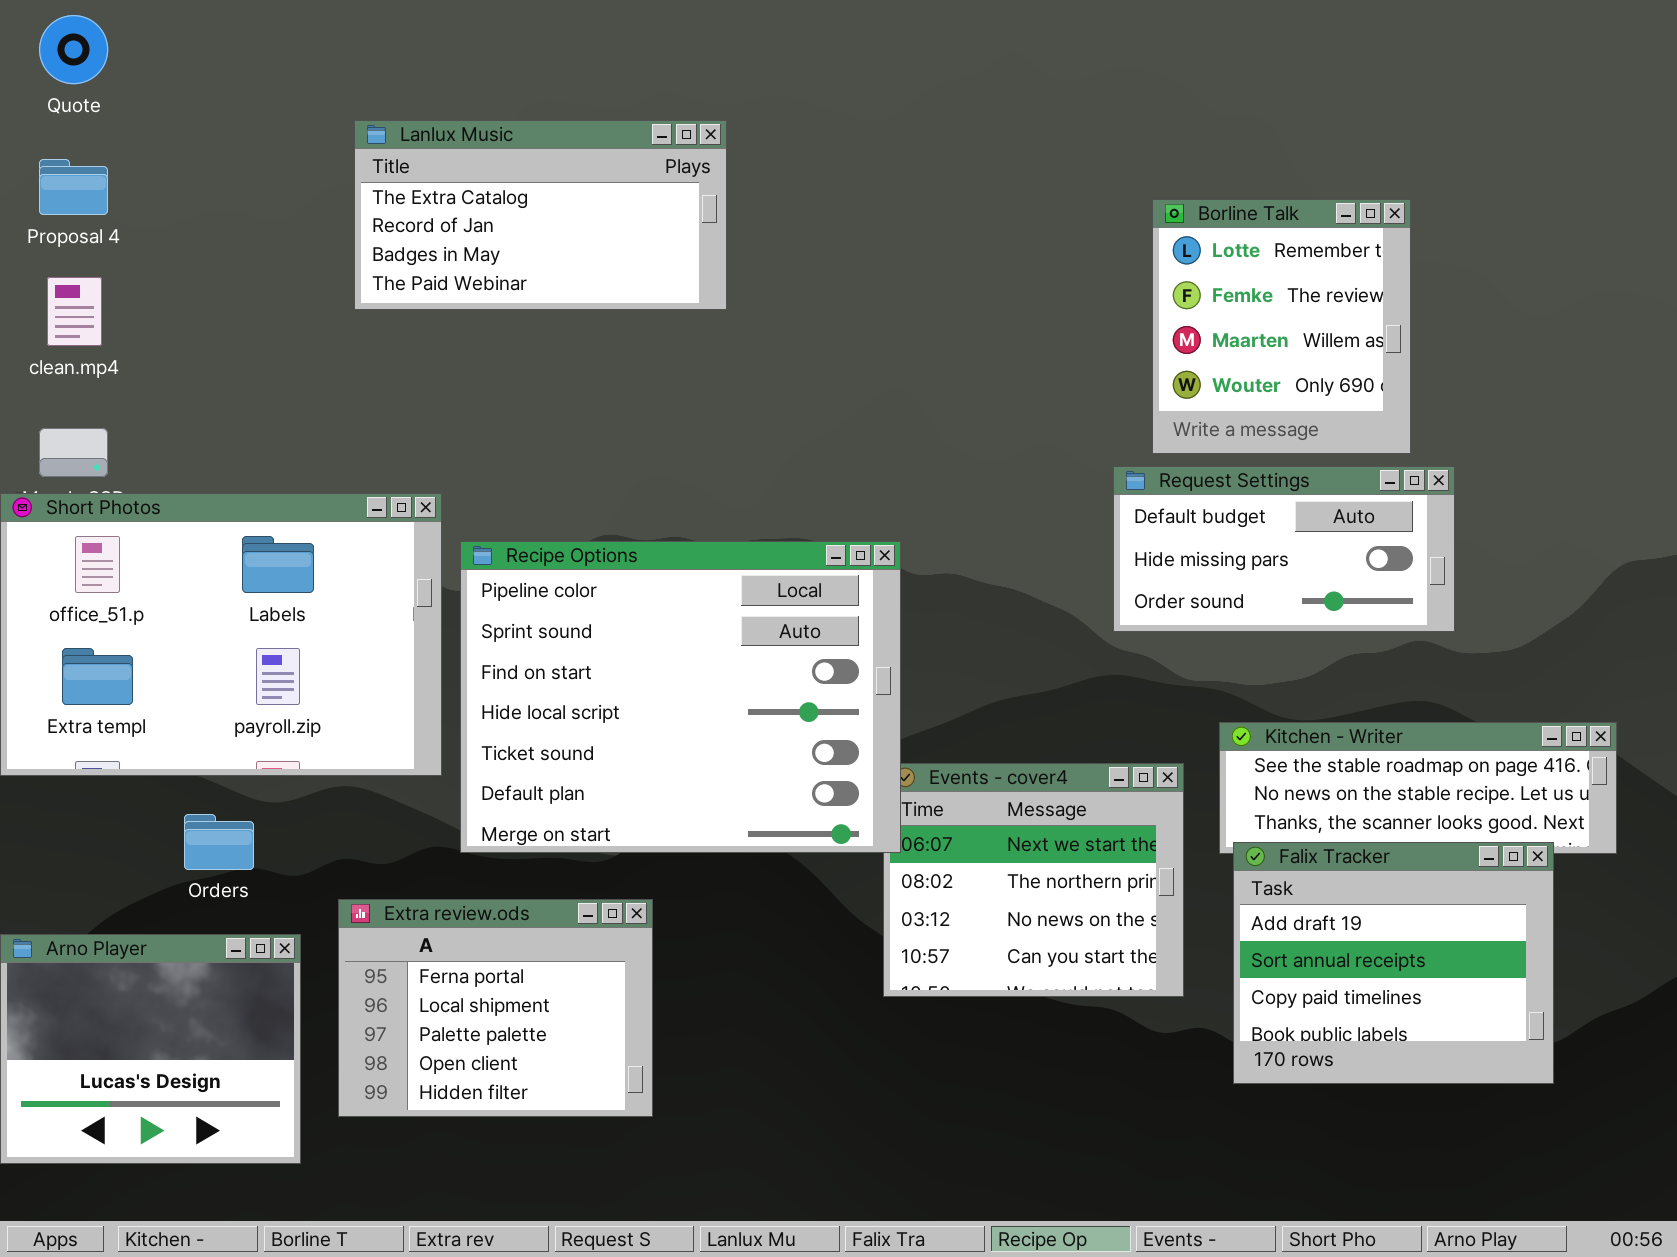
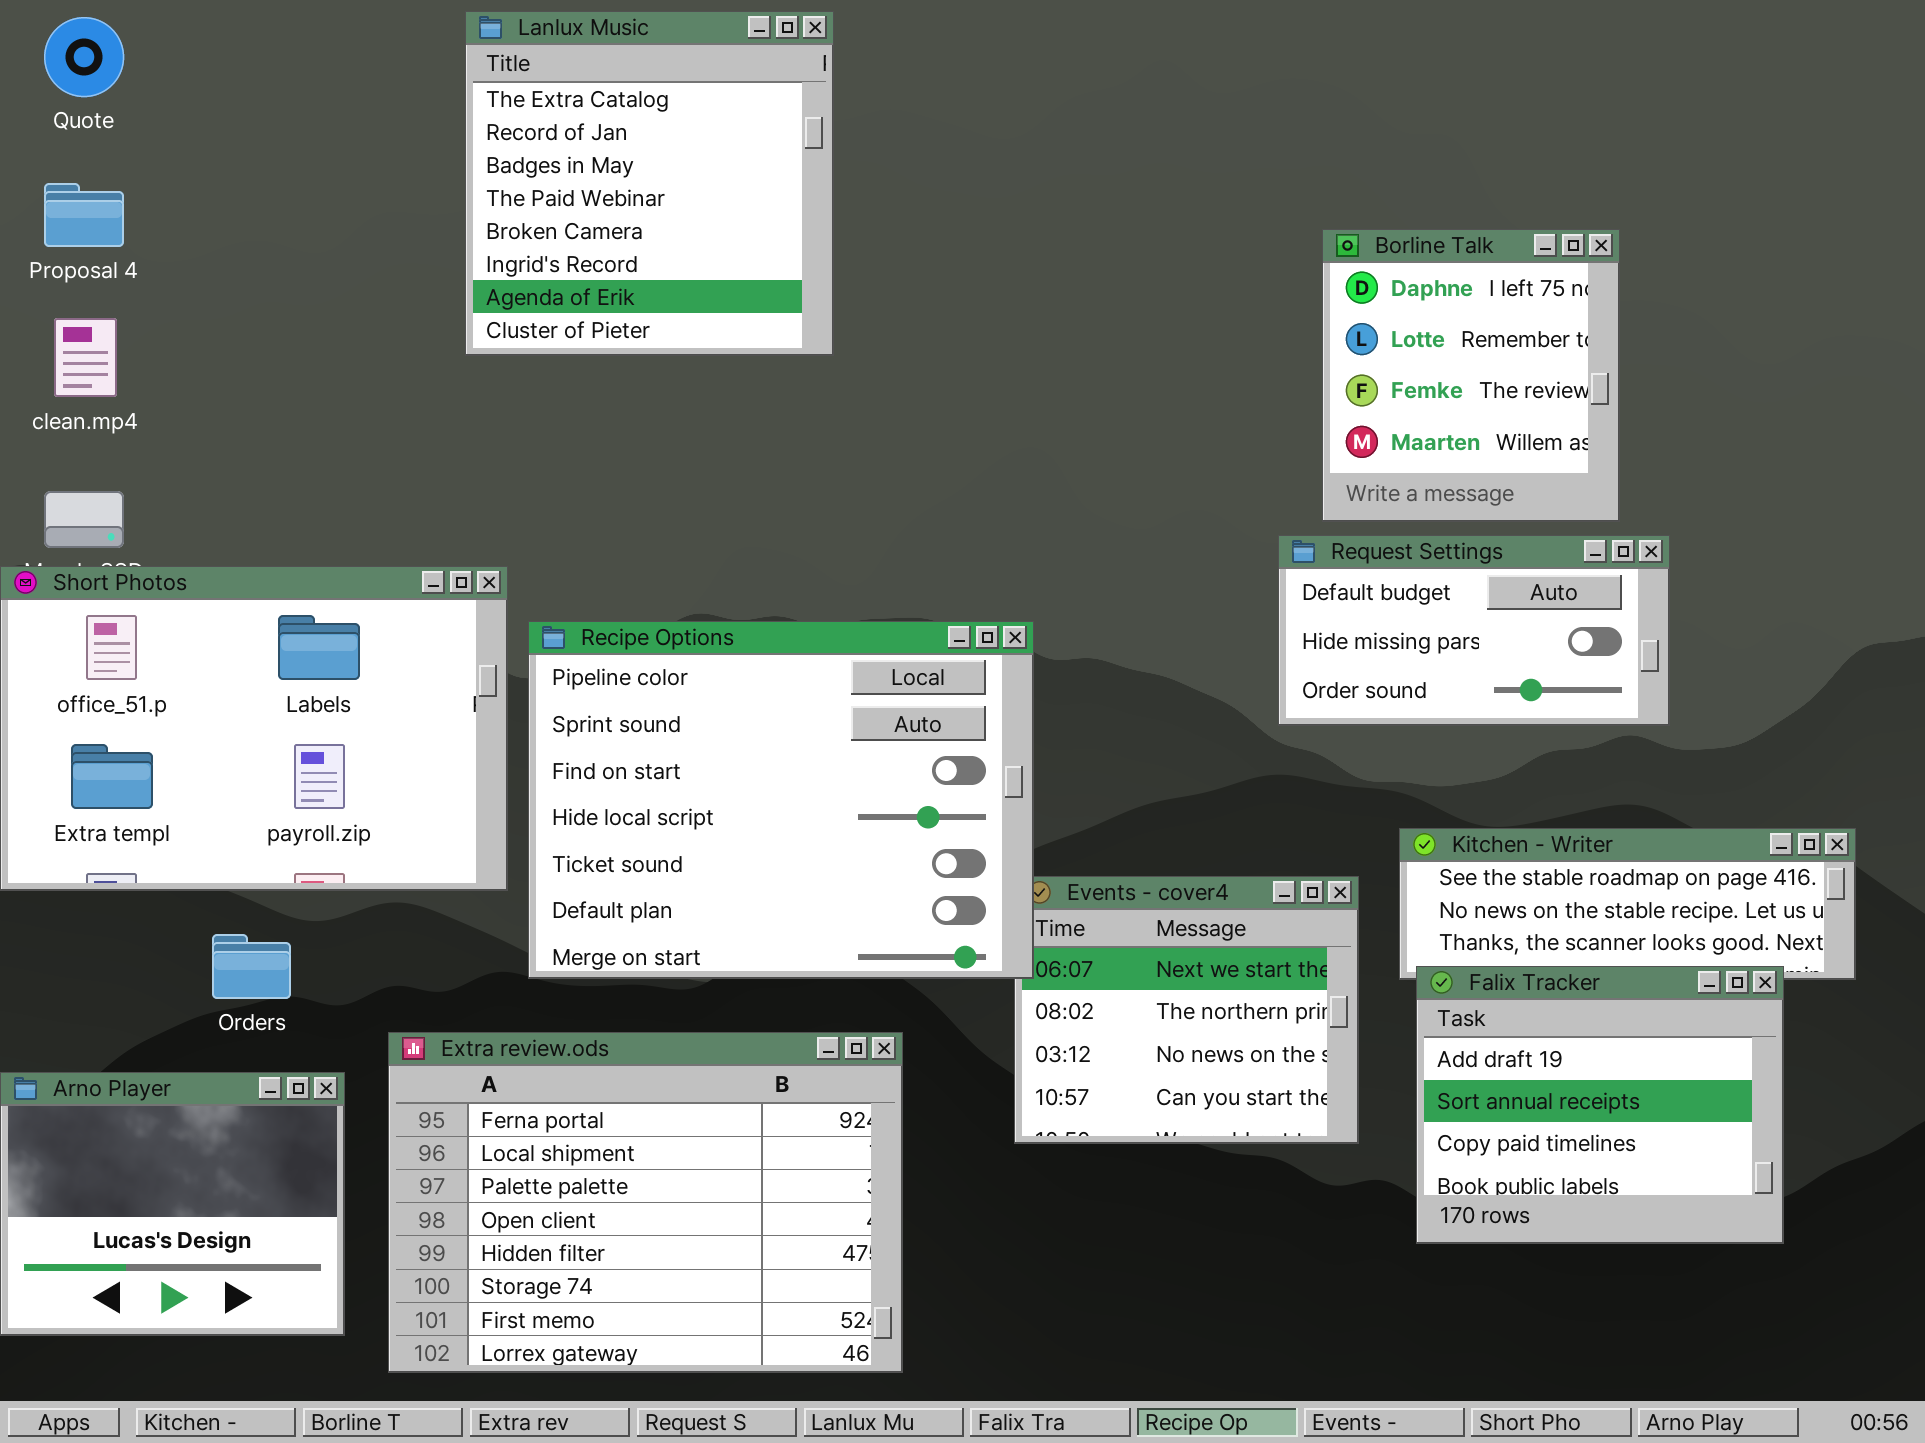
Lanlux Music: [354,120,727,310] -> [465,11,834,356], resized
Borline Talk: [1152,199,1411,454] -> [1322,229,1620,522], scrolled up 1 row
Extra review.ods: [338,899,653,1117] -> [388,1032,903,1373], resized

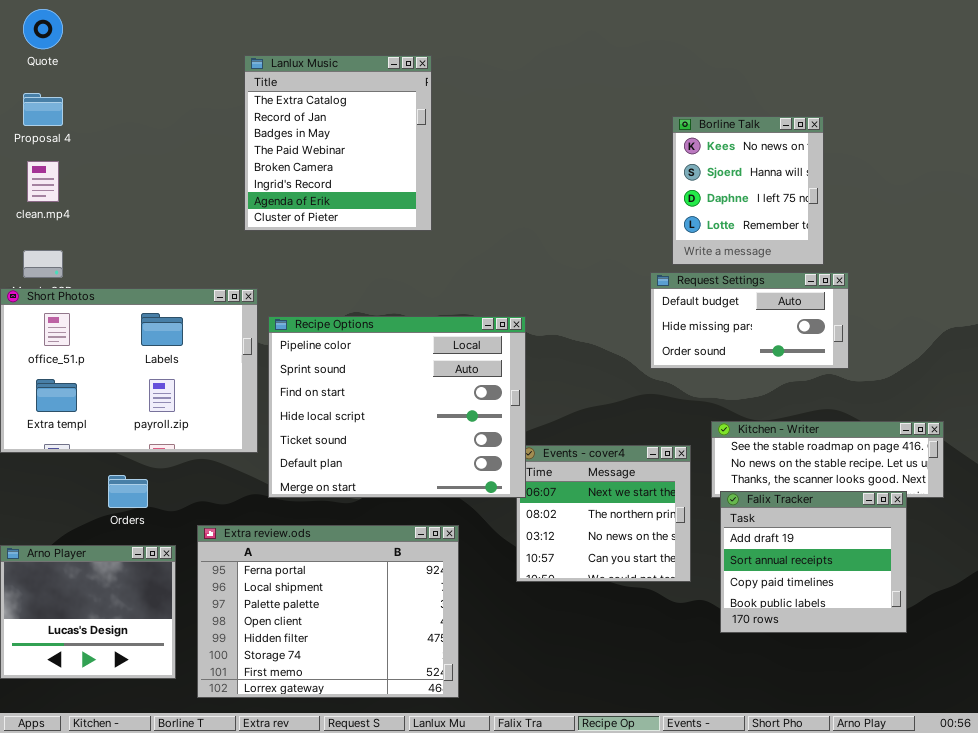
Lanlux Music: [465,11,834,356] -> [244,55,432,231], moved
Borline Talk: [1322,229,1620,522] -> [672,116,824,265], scrolled up 2 rows

